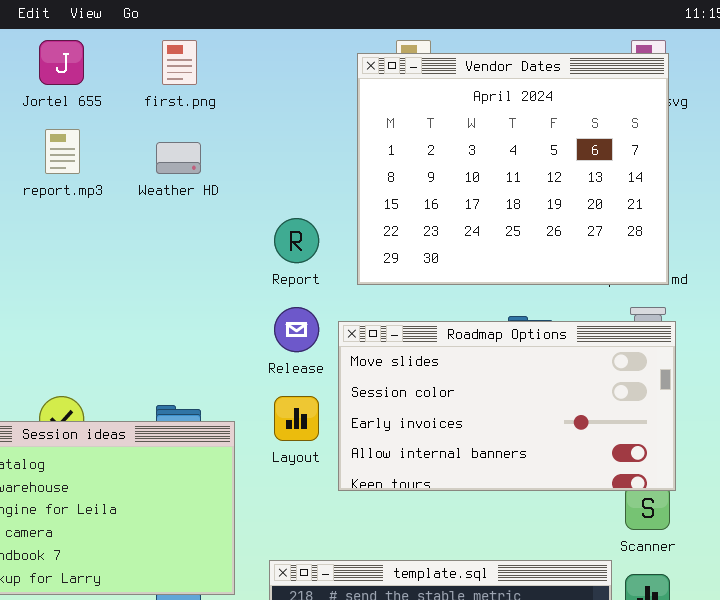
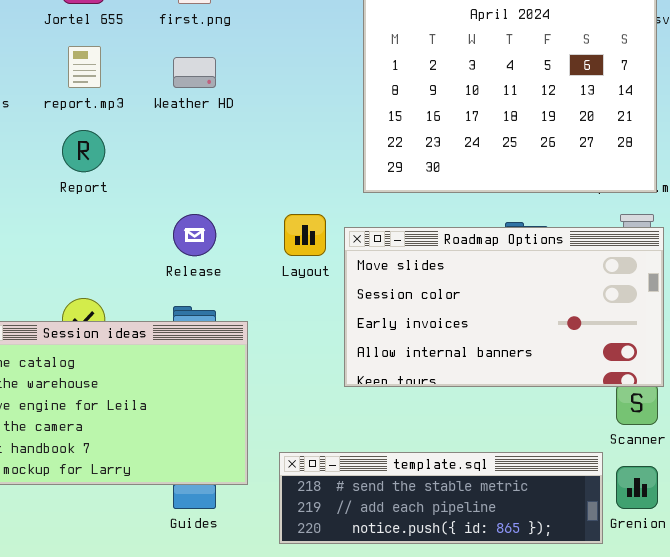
Report: [274,218,319,263] -> [62,130,105,172], moved
Release: [274,307,319,352] -> [173,214,216,256], moved
Layout: [274,396,319,441] -> [284,214,326,256], moved

